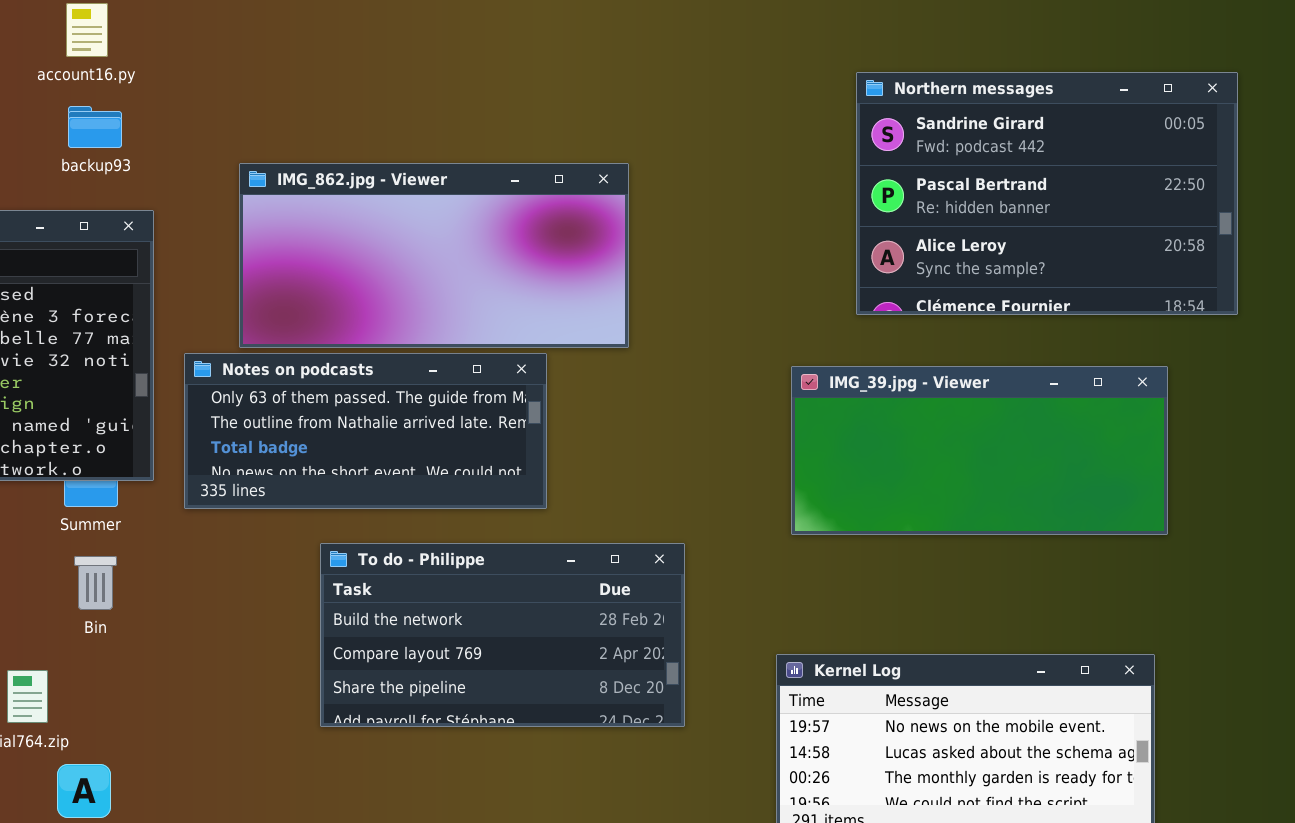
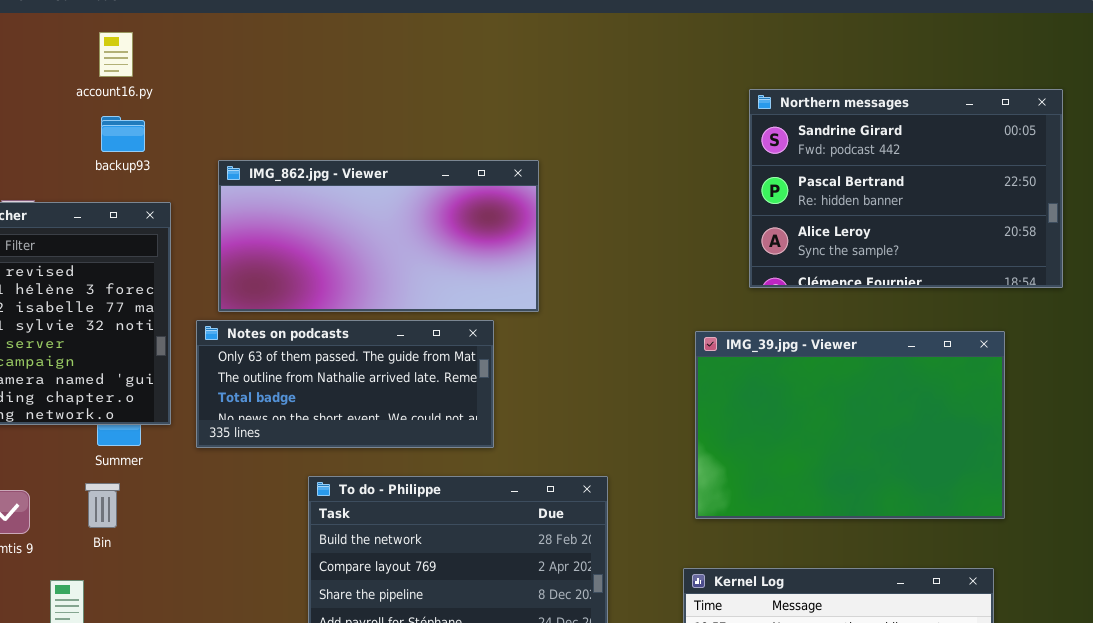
IMG_862.jpg - Viewer: [239,163,629,348] -> [218,160,539,312], moved
IMG_39.jpg - Viewer: [791,366,1168,535] -> [695,331,1005,519], resized
Bin: [74,556,117,610] -> [85,483,120,528], moved

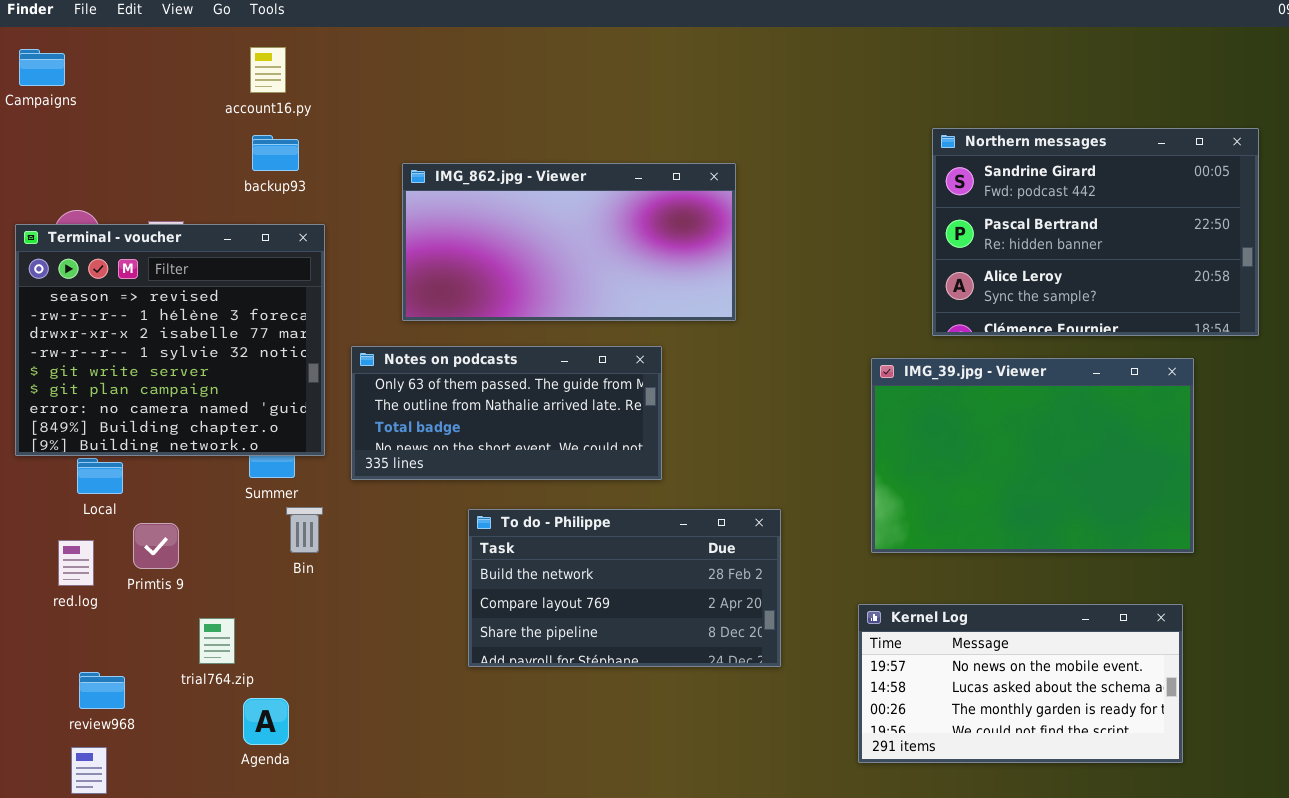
Northern messages: [749,89,1063,288] -> [932,128,1259,336], moved
IMG_862.jpg - Viewer: [218,160,539,312] -> [402,163,736,321], moved
Bin: [85,483,120,528] -> [286,507,323,553], moved

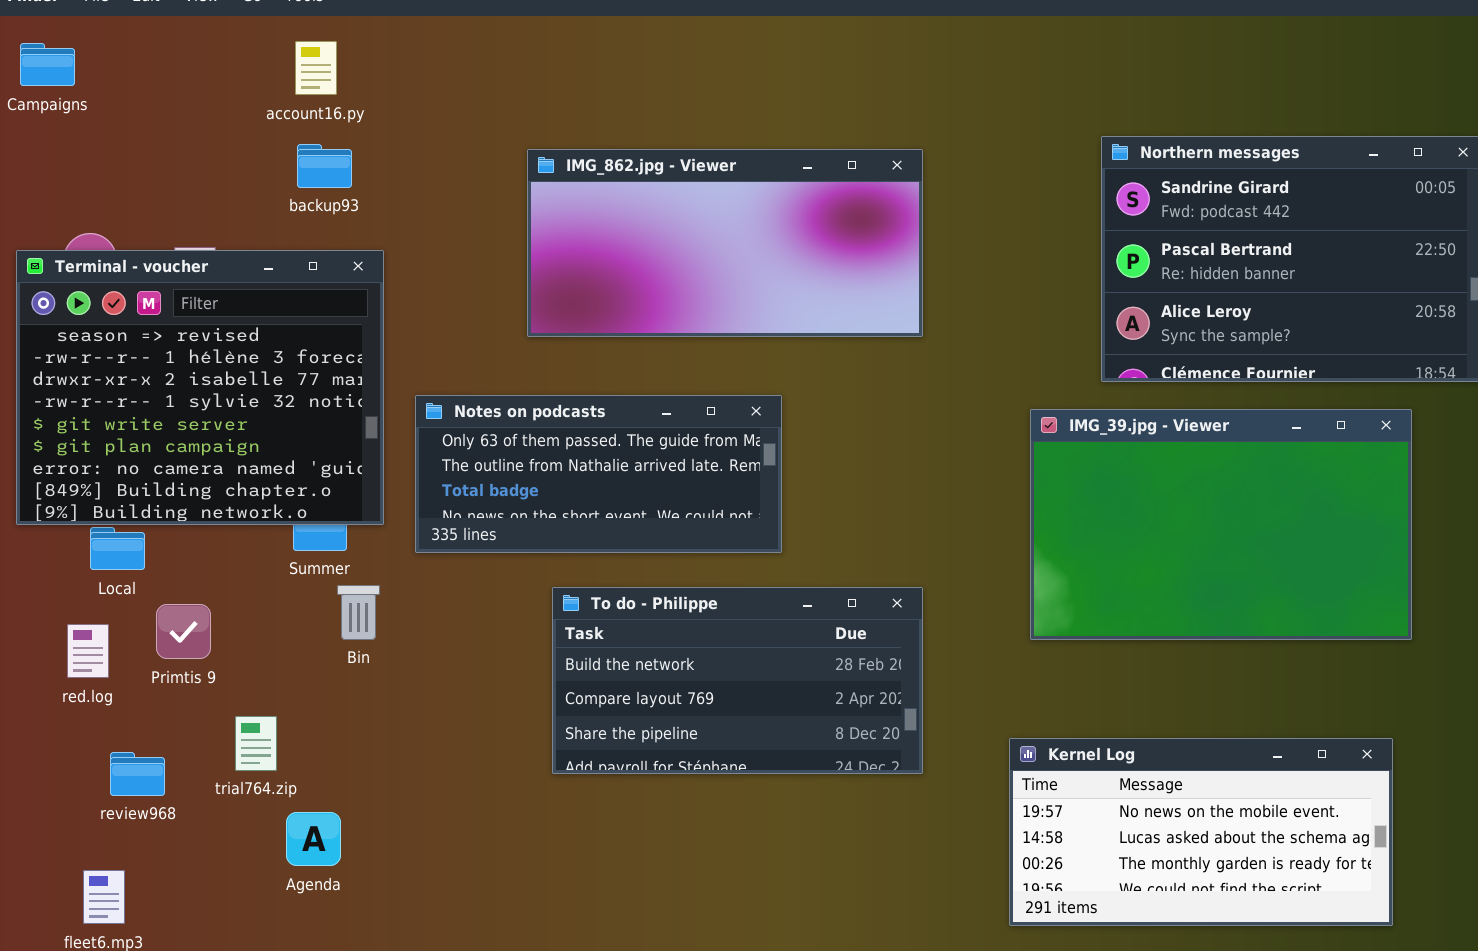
IMG_862.jpg - Viewer: [402,163,736,321] -> [527,149,923,337], moved
Kernel Log: [858,604,1183,763] -> [1009,738,1393,926], moved
review968: [79,672,125,709] -> [110,752,165,796], moved

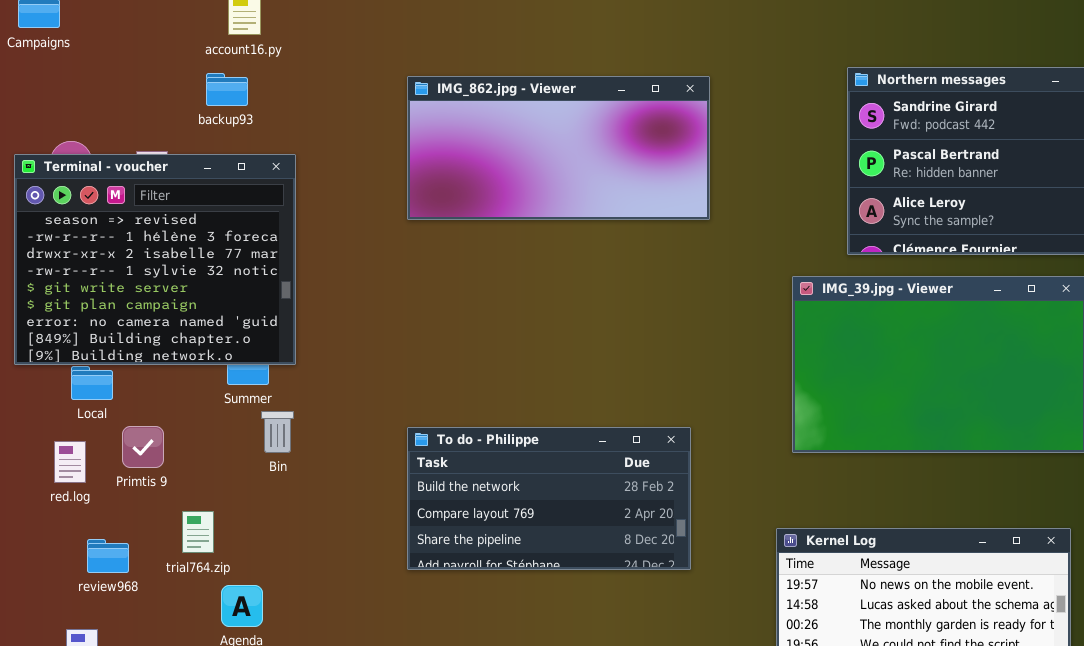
backup93: [297,144,352,188] -> [206,73,248,106], moved
Notes on podcasts: [415,395,782,553] -> none, closed
To do - Philippe: [552,587,923,774] -> [407,427,691,570], moved

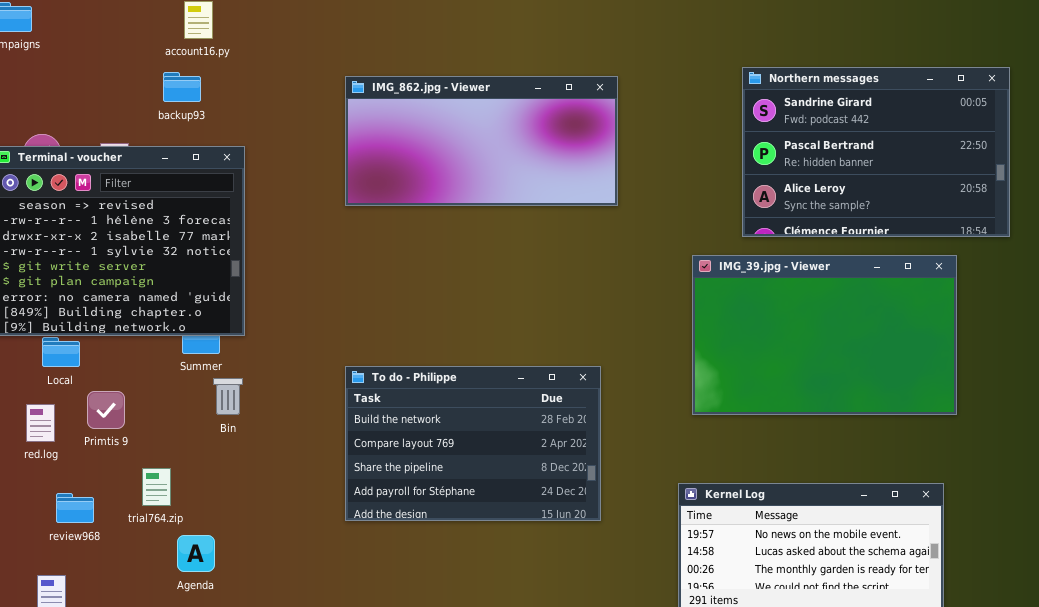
To do - Philippe: [407,427,691,570] -> [345,366,601,521], resized

